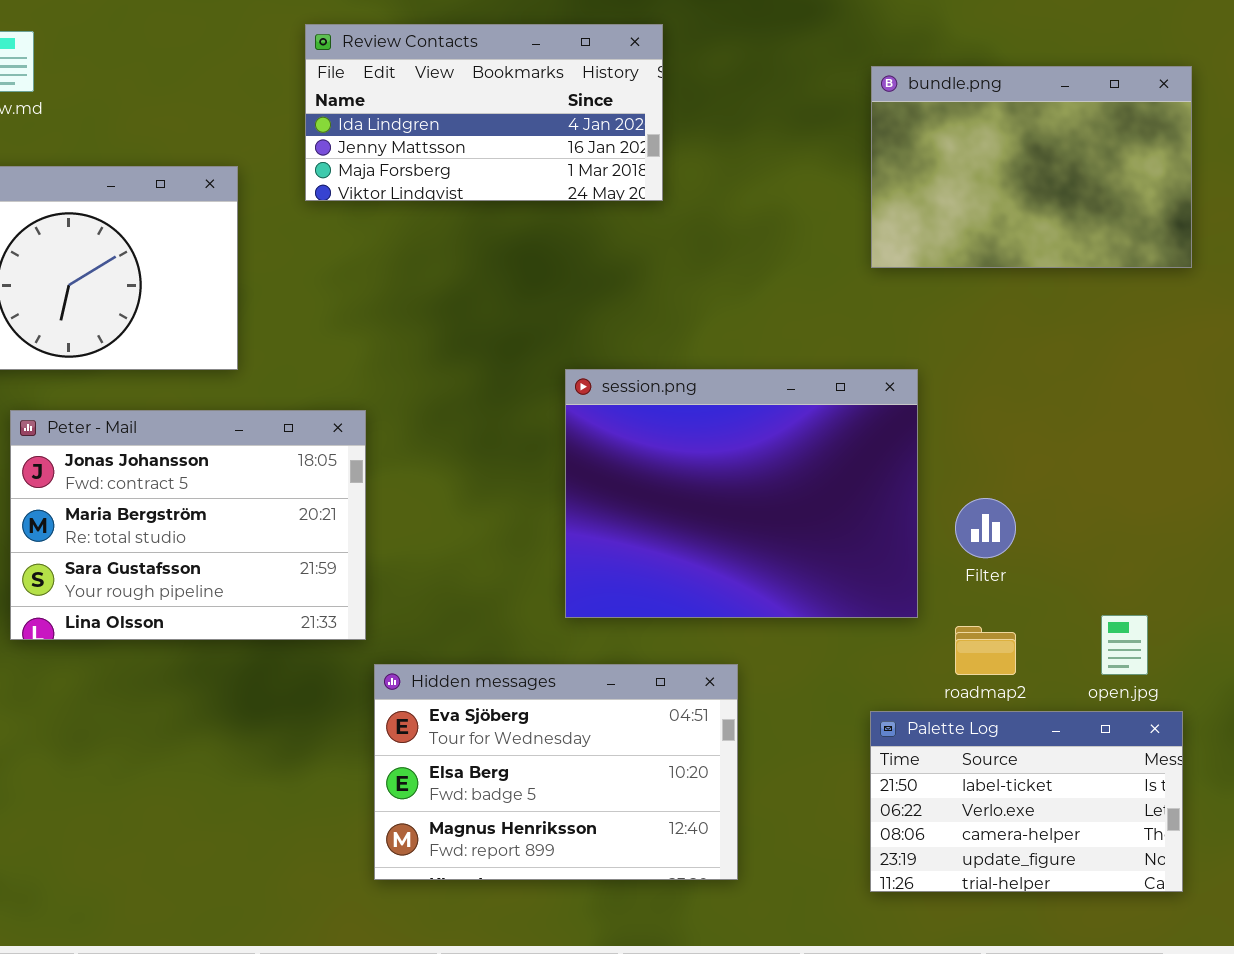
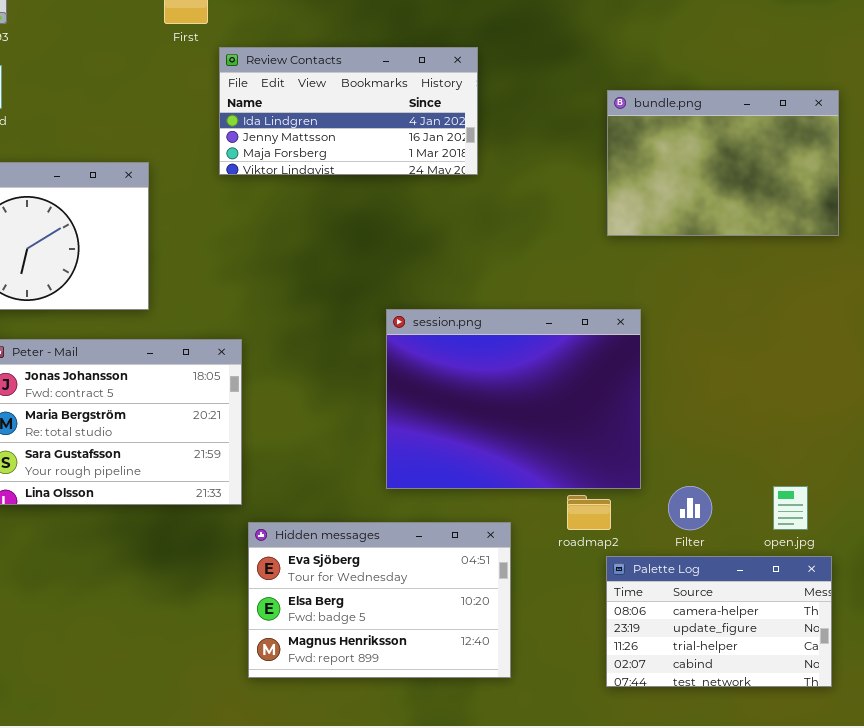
Review Contacts: [305,24,663,201] -> [219,47,478,175], moved
Filter: [955,498,1016,558] -> [668,486,712,530], moved
roadmap2: [955,626,1016,675] -> [567,495,611,530], moved
Palette Log: [870,711,1183,892] -> [606,556,832,687], scrolled down 2 rows

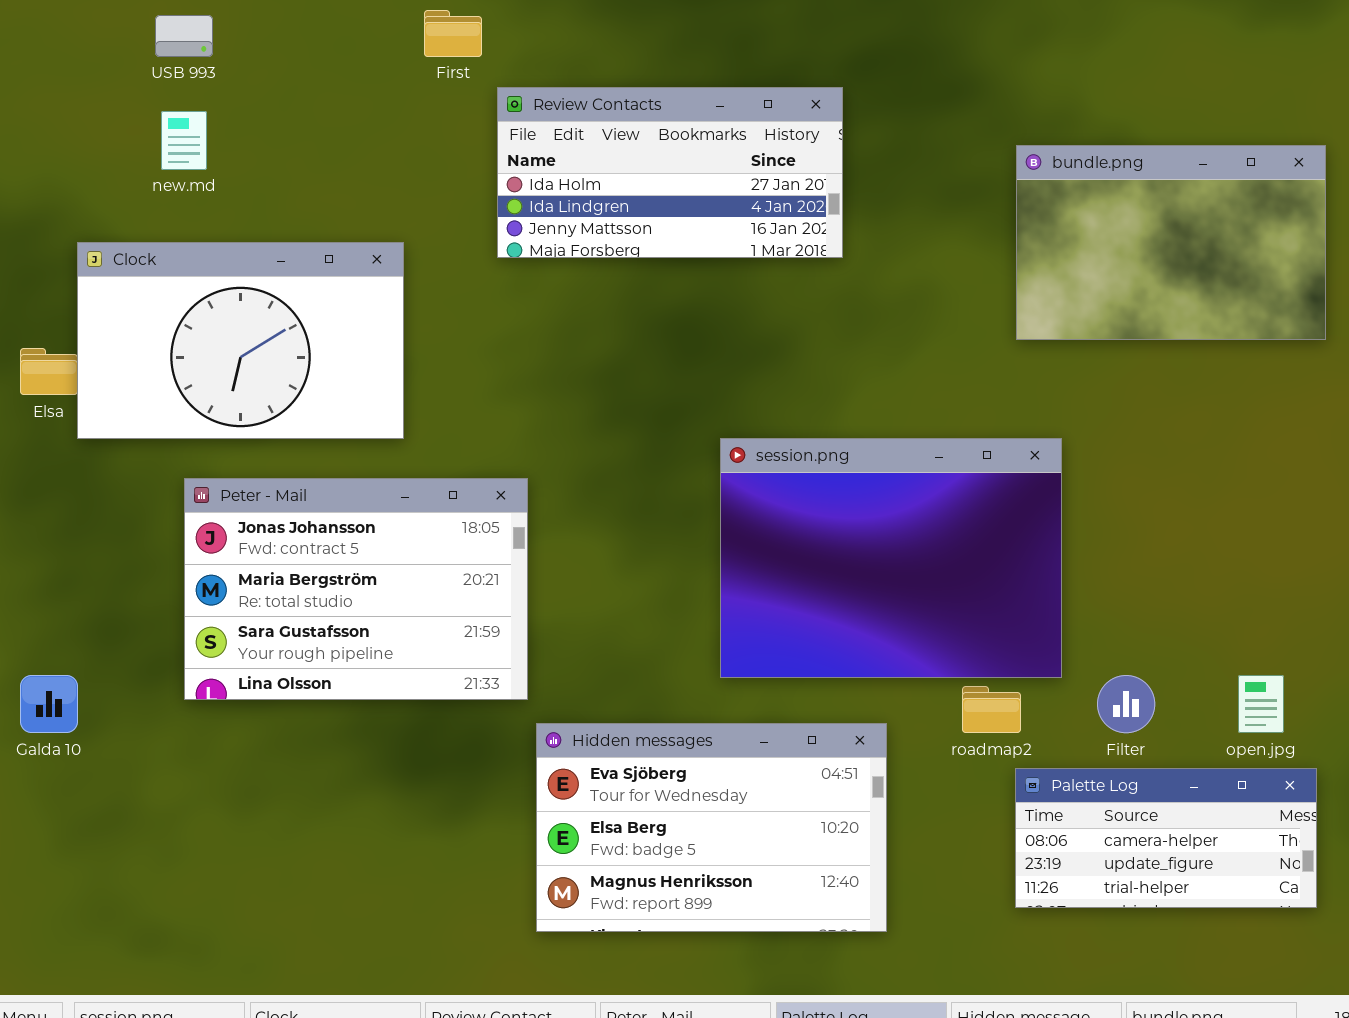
Review Contacts: [219,47,478,175] -> [497,87,843,258], scrolled up 1 row
Palette Log: [606,556,832,687] -> [1015,768,1317,908], resized

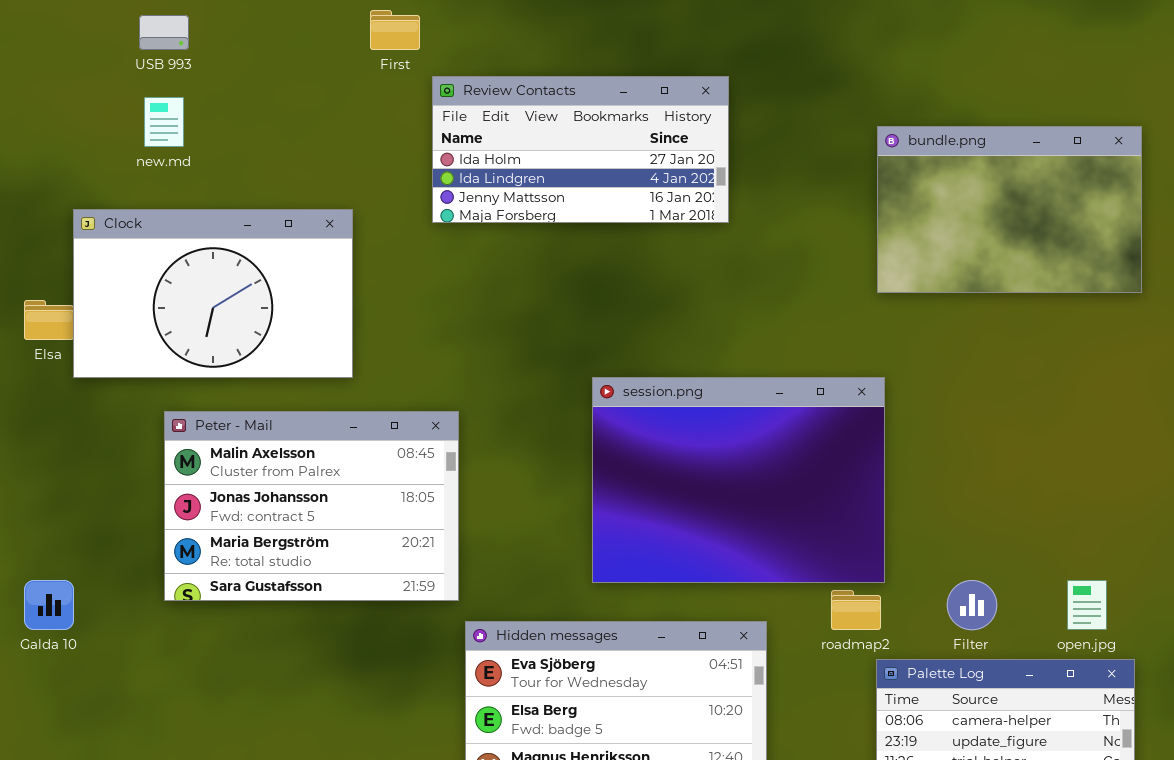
session.png: [720,438,1062,678] -> [592,377,885,583], moved
Peter - Mail: [184,478,528,700] -> [164,411,459,601], scrolled up 1 row

